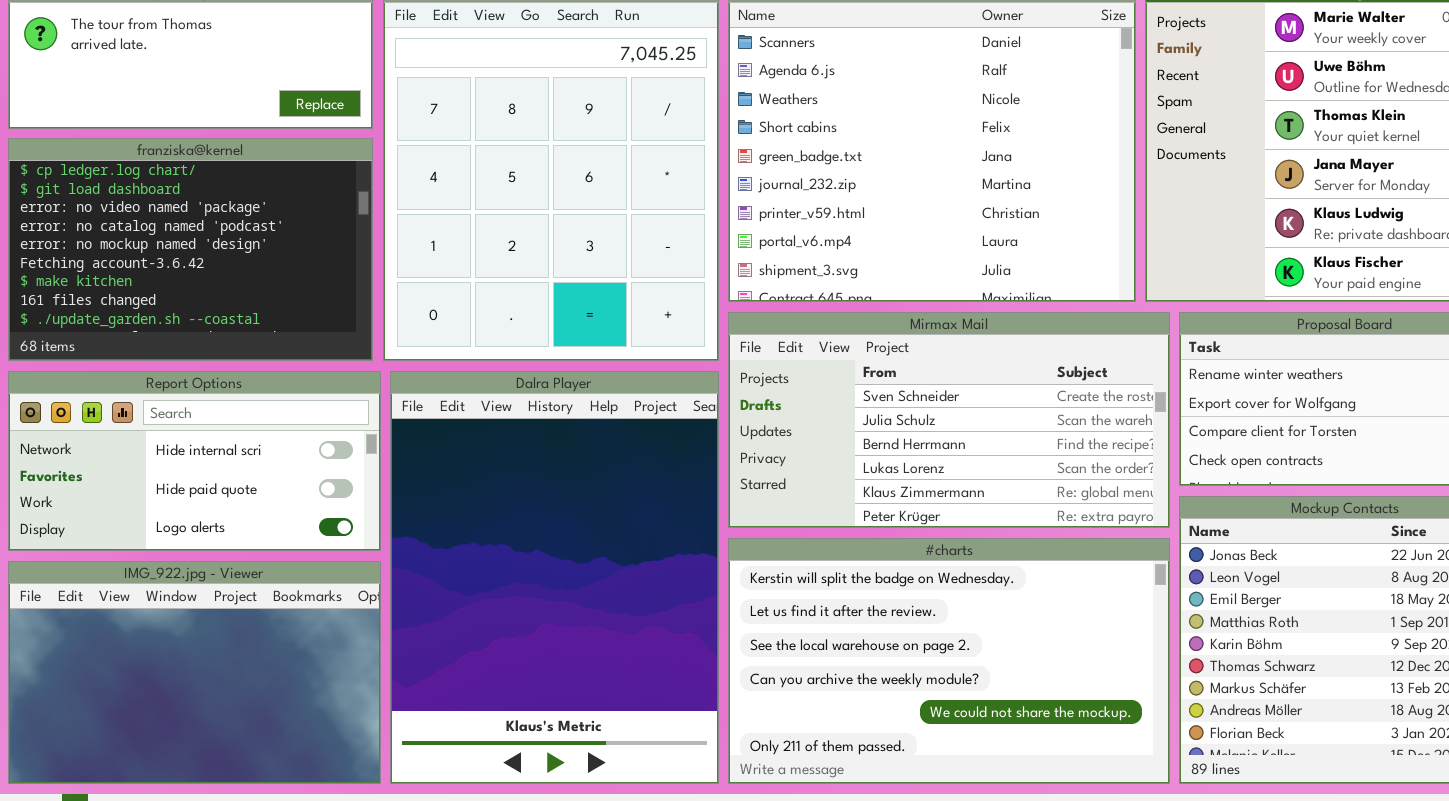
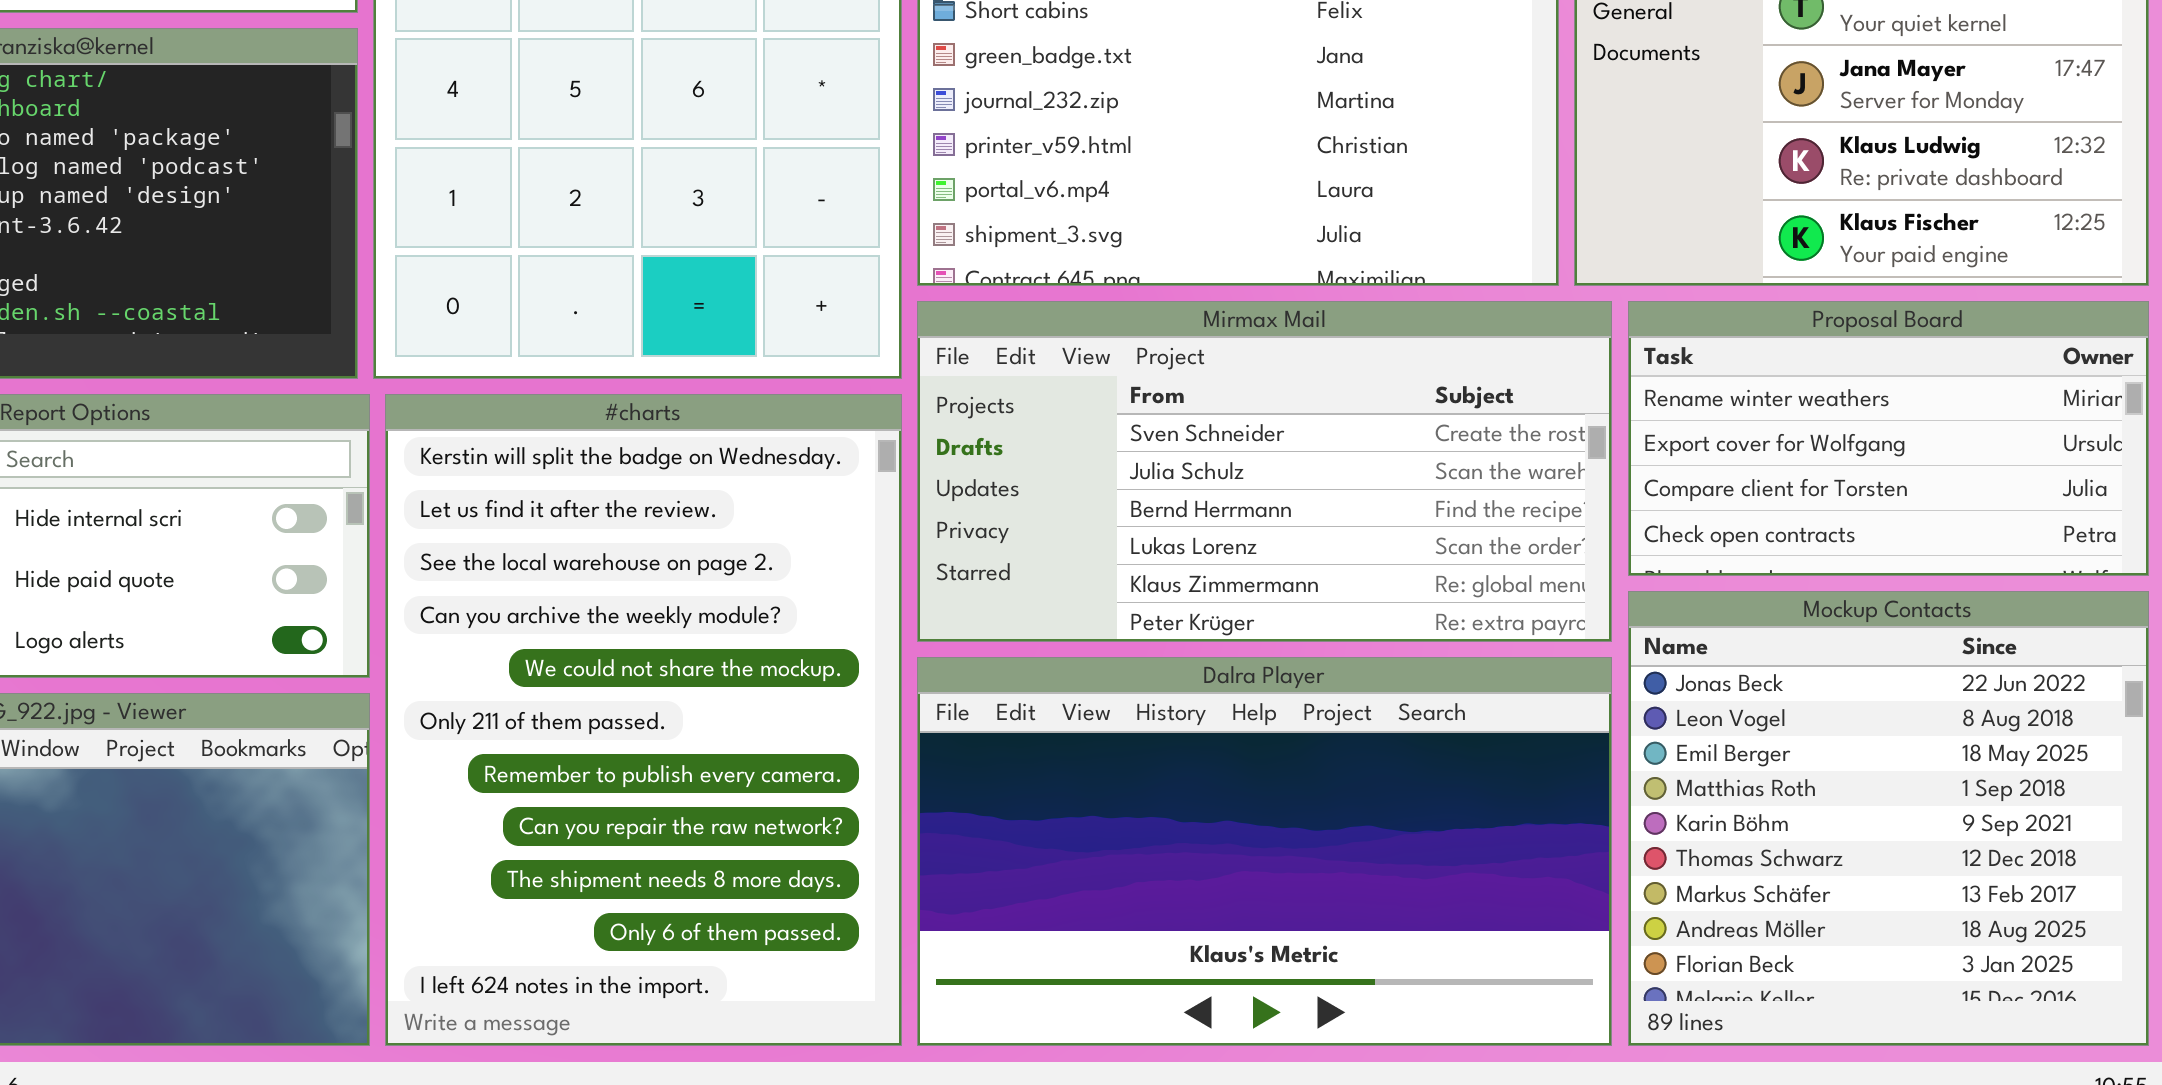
Dalra Player: [390,371,719,784] -> [917,657,1612,1046], moved, resized
#charts: [728,538,1170,784] -> [385,394,902,1046], moved, resized

